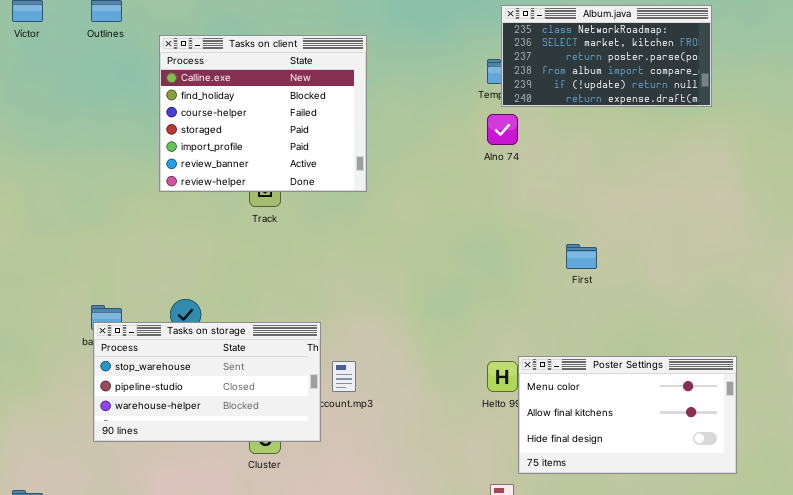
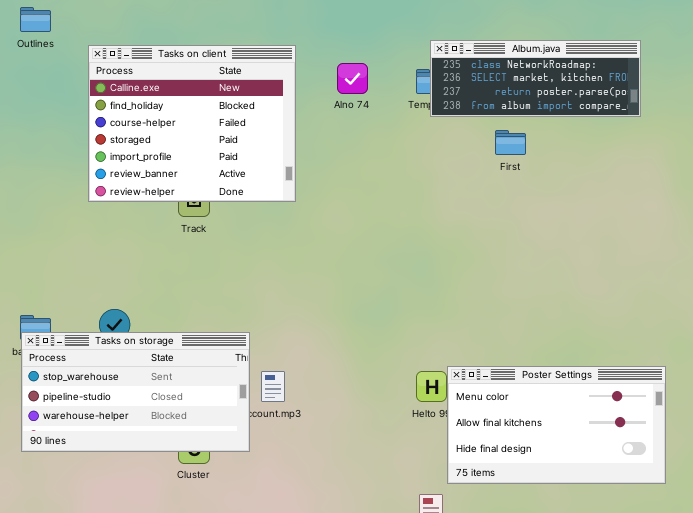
Album.java: [501,5,712,107] -> [430,40,641,117], resized
Alno 74: [487,114,518,145] -> [337,63,368,94], moved
First: [566,244,597,269] -> [495,130,526,155], moved

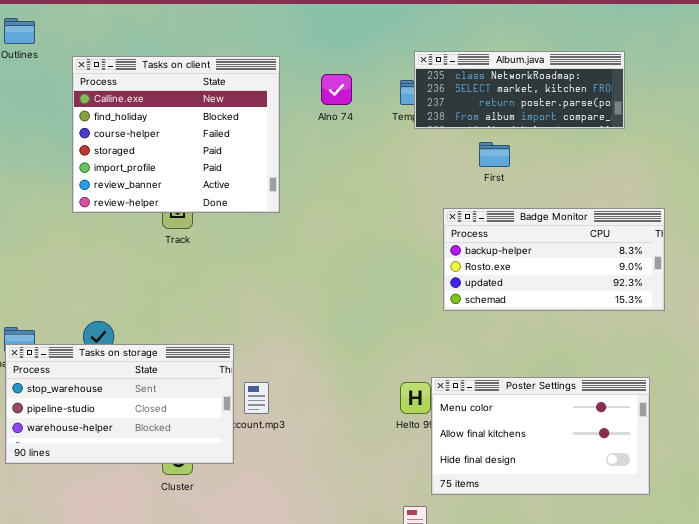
Badge Monitor: none -> [443,208,665,311], opened

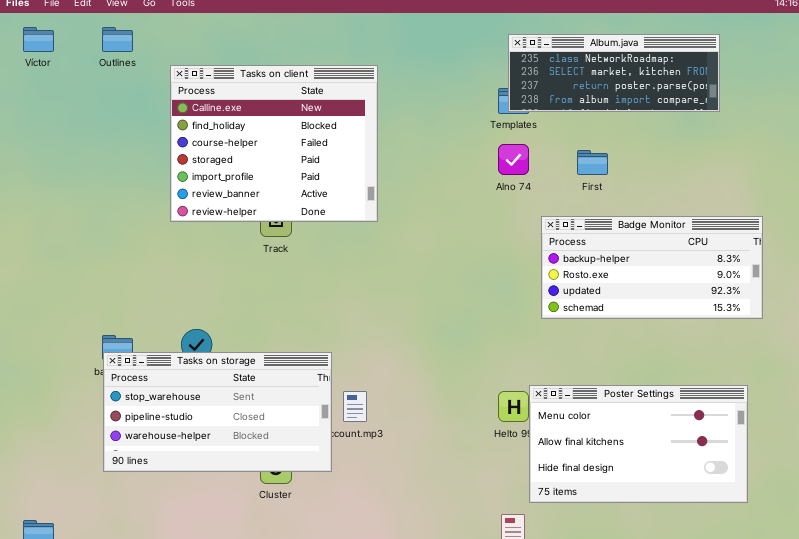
Album.java: [414,51,625,129] -> [508,34,720,112], moved
Alno 74: [321,74,352,105] -> [498,144,529,175], moved

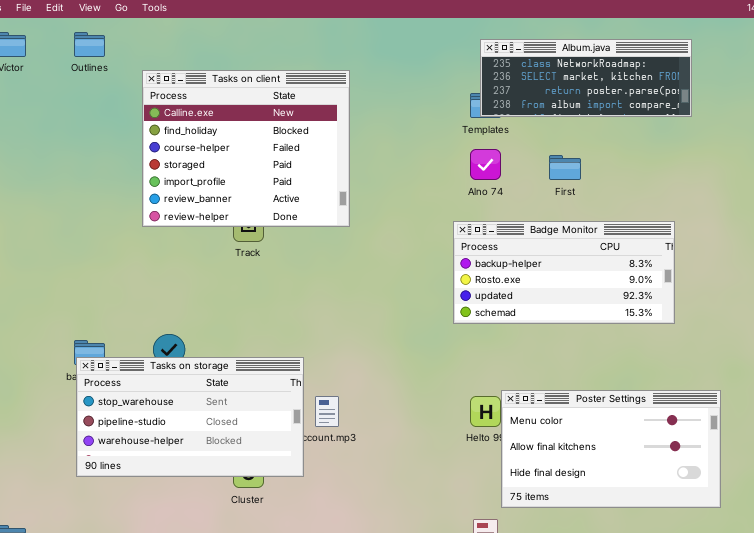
Badge Monitor: [541,216,763,319] -> [453,221,675,324], moved

